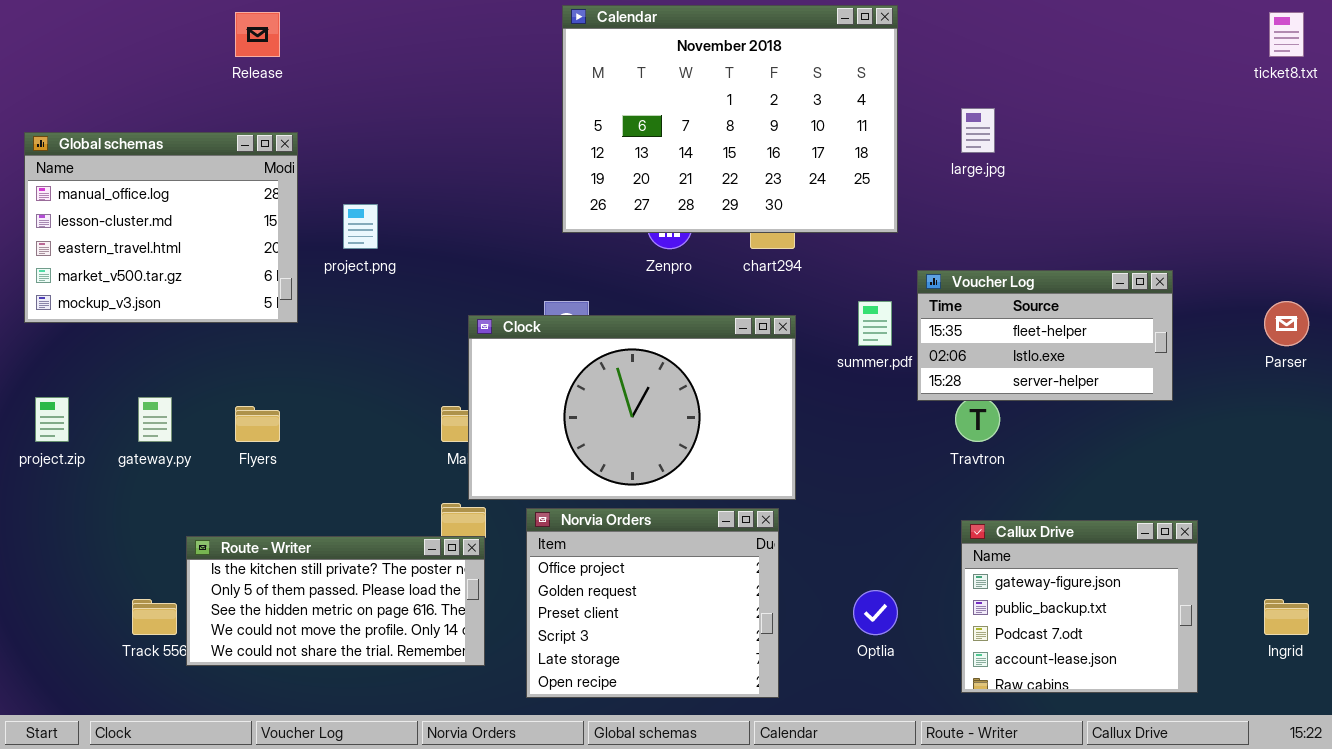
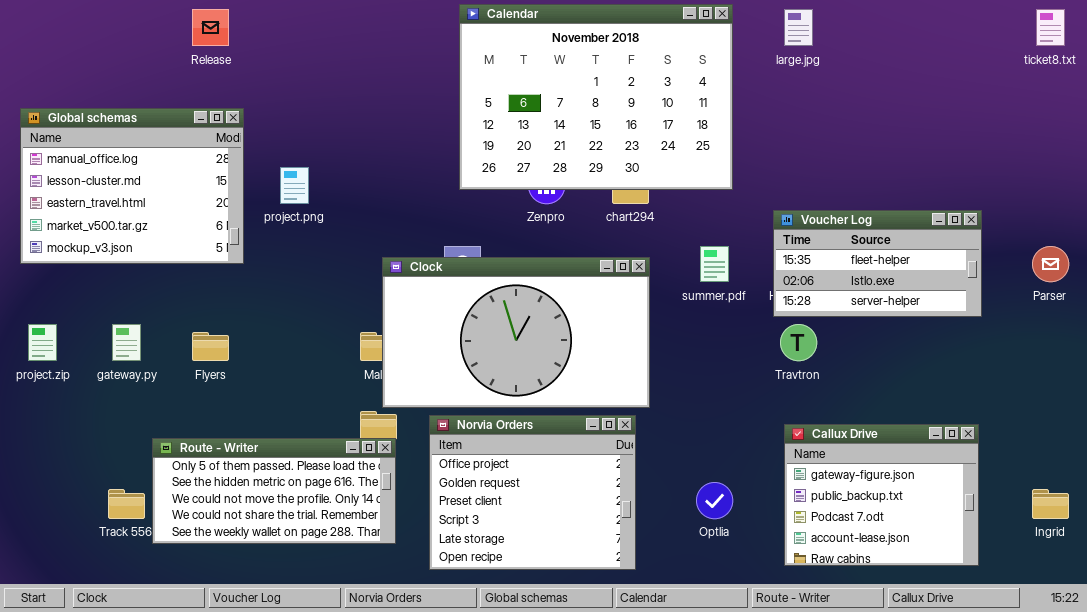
large.jpg: [961,108,995,153] -> [784,9,813,46], moved
Voucher Log: [917,270,1173,401] -> [773,210,982,317], moved
Route - Writer: [186,536,485,666] -> [152,438,396,544], scrolled down 1 row

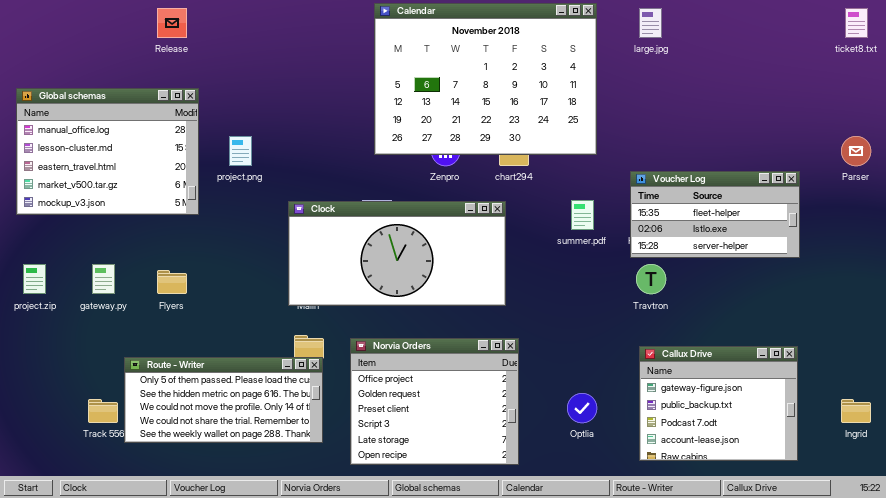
Parser: [1032,246,1069,282] -> [841,136,871,166], moved
Clock: [382,257,650,408] -> [288,201,506,306], moved, resized

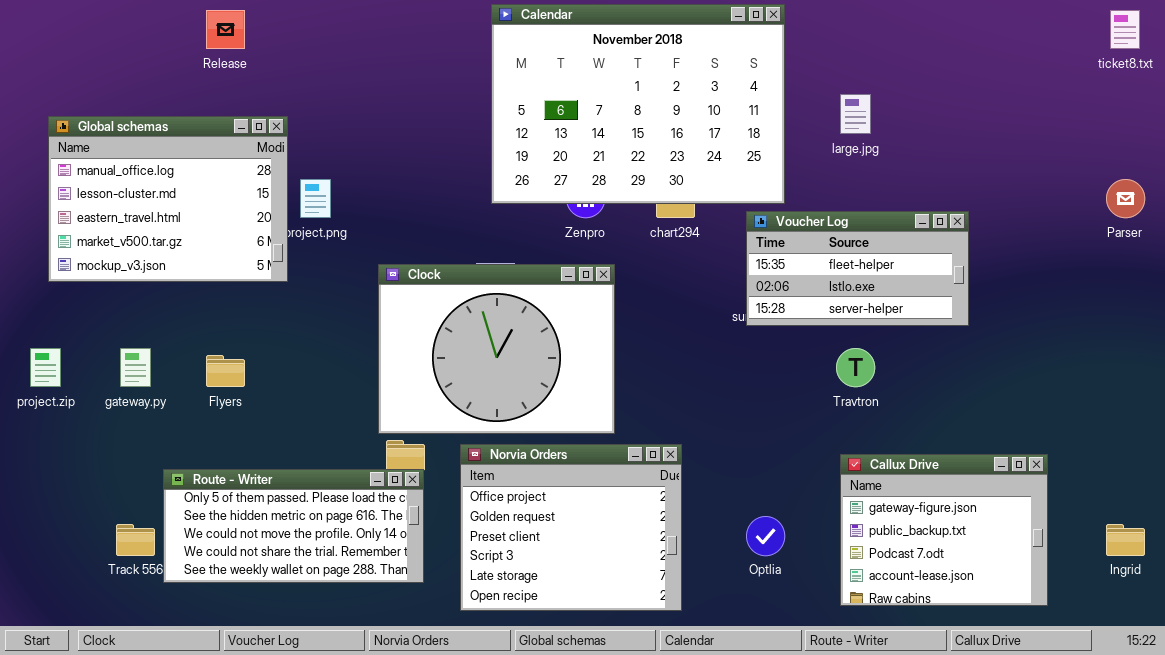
large.jpg: [639,8,662,38] -> [840,94,871,134], moved
Global schemas: [16,88,199,215] -> [48,116,288,282], moved
Voucher Log: [630,171,800,258] -> [746,211,969,326], moved
Clock: [288,201,506,306] -> [378,264,615,434], resized

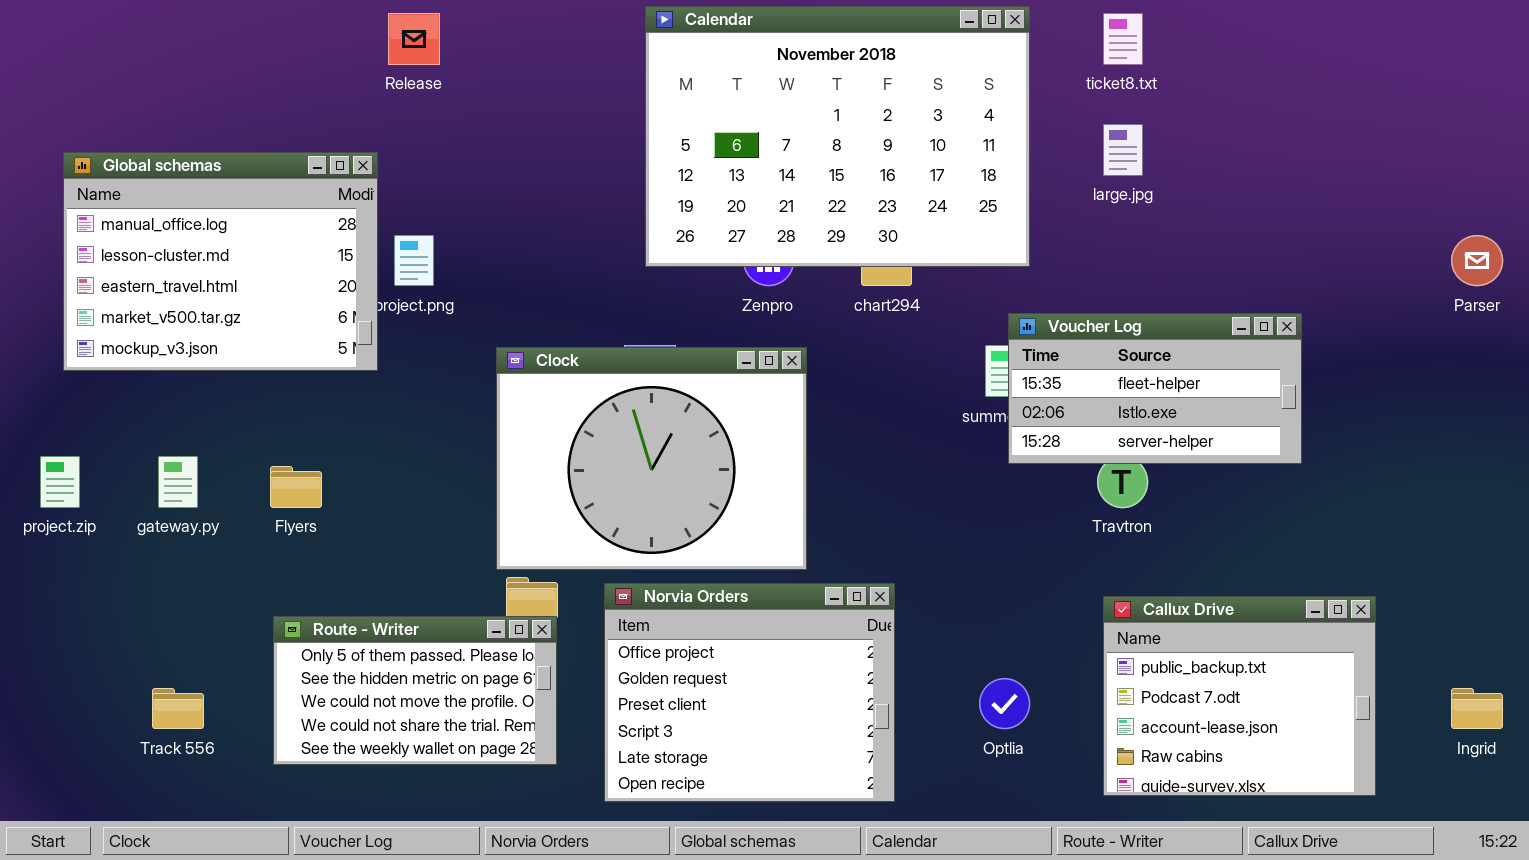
Release: [206,10,245,49] -> [388,13,440,65], moved
ticket8.txt: [1110,10,1140,49] -> [1103,13,1143,65], moved
Voucher Log: [746,211,969,326] -> [1008,313,1302,464], moved
Callux Drive: [840,454,1048,606] -> [1103,596,1376,796], scrolled down 1 row
Route - Writer: [163,469,424,583] -> [273,616,557,765], resized

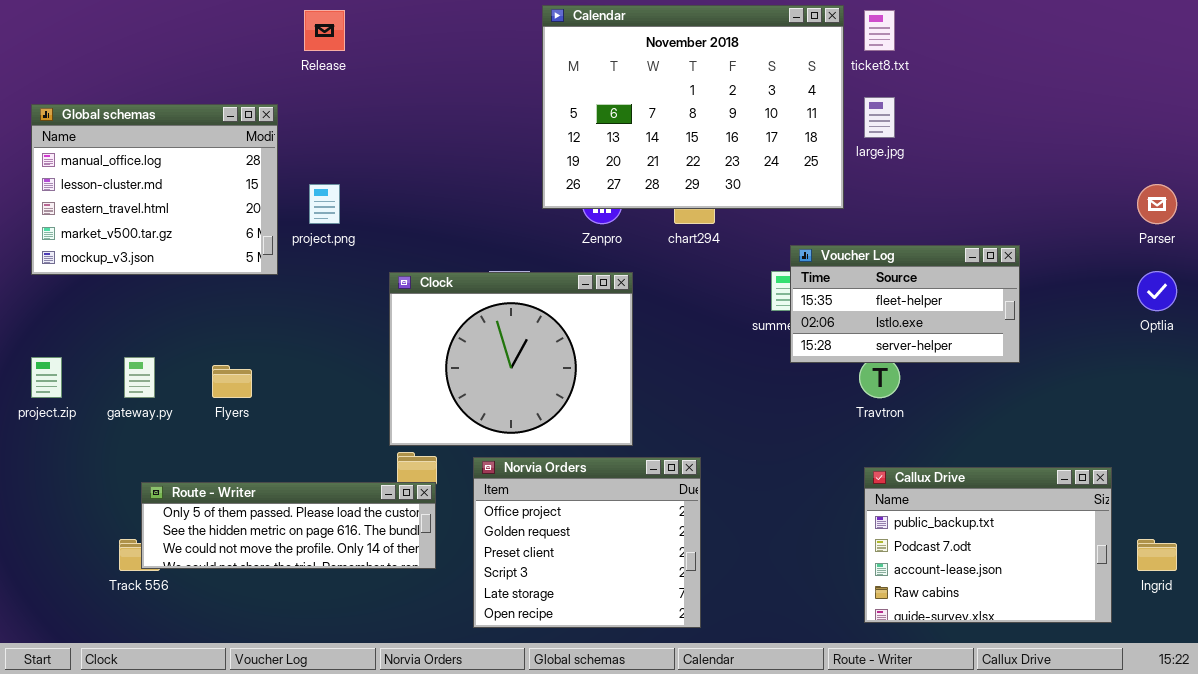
Calendar: [645,6,1030,267] -> [542,5,844,209], moved
Global schemas: [63,152,378,371] -> [31,104,278,275], moved
Callux Drive: [1103,596,1376,796] -> [864,467,1112,623], resized
Route - Writer: [273,616,557,765] -> [141,482,436,569], resized
Optlia: [979,678,1030,729] -> [1137,271,1177,311], moved

